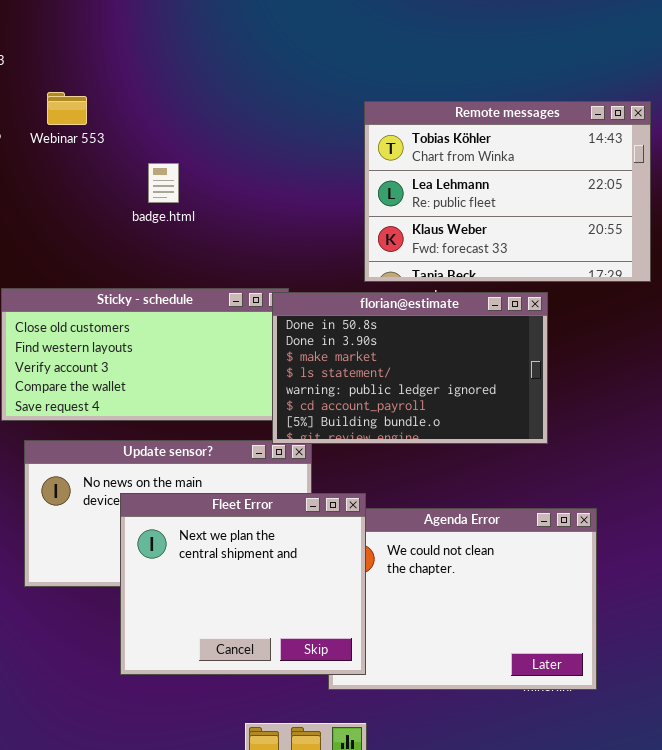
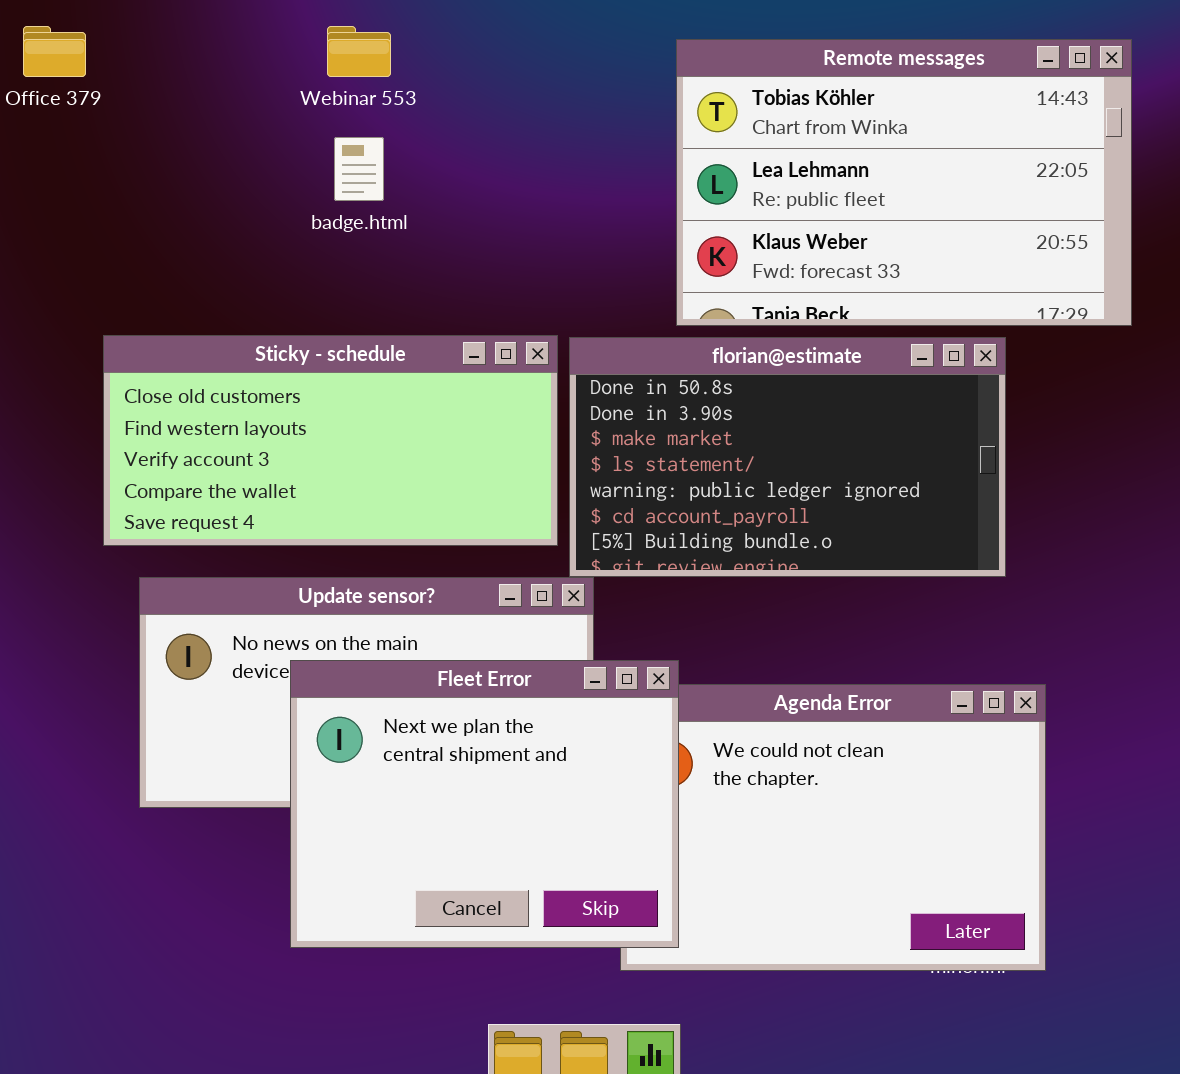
Webinar 553: [47,92,87,125] -> [327,26,391,77], moved
florian@estimate: [272,292,548,444] -> [569,337,1006,577], moved

